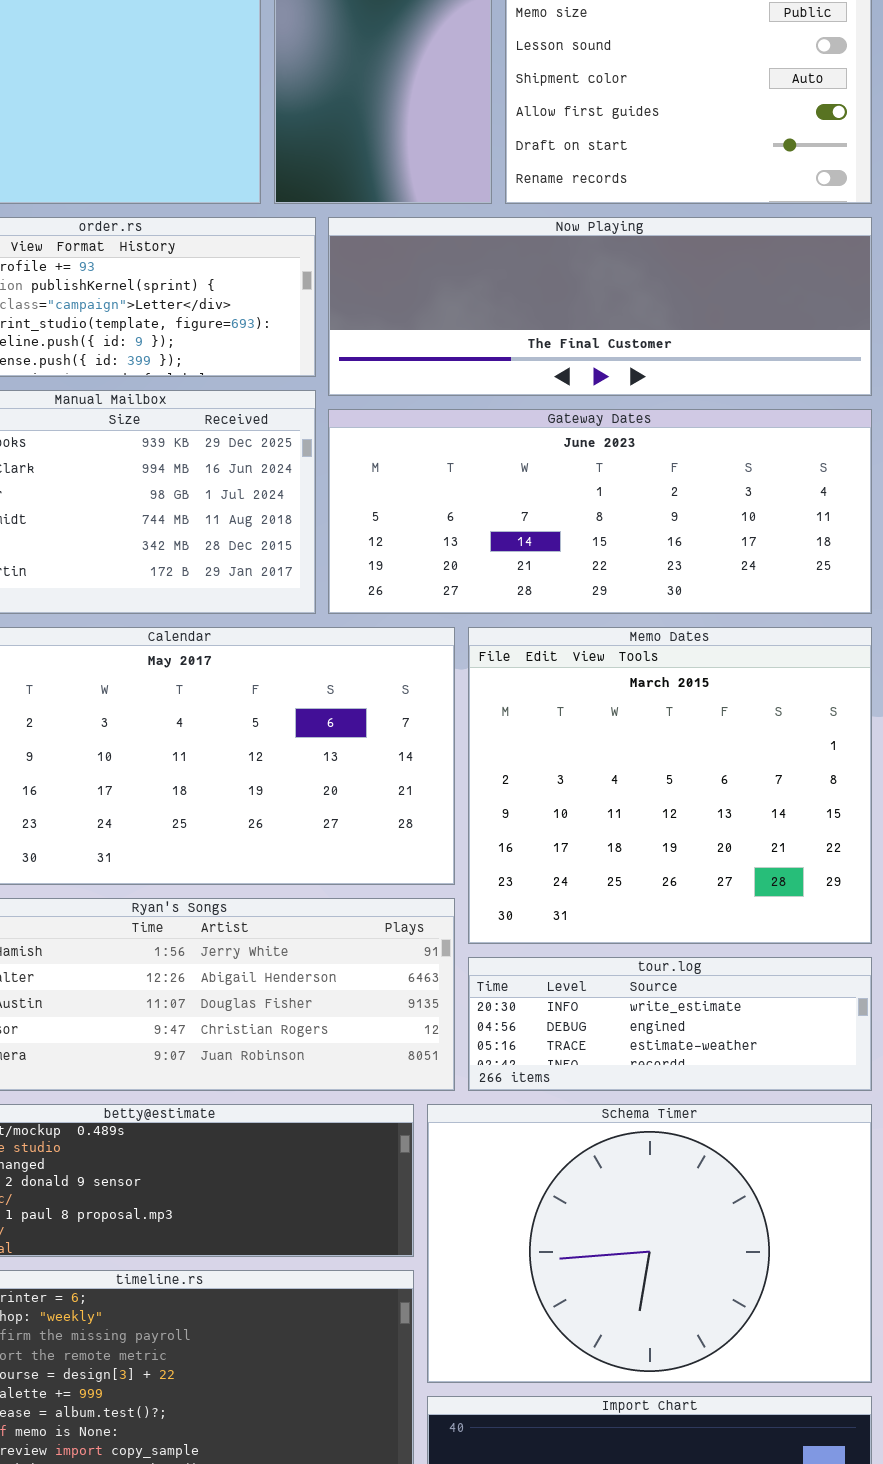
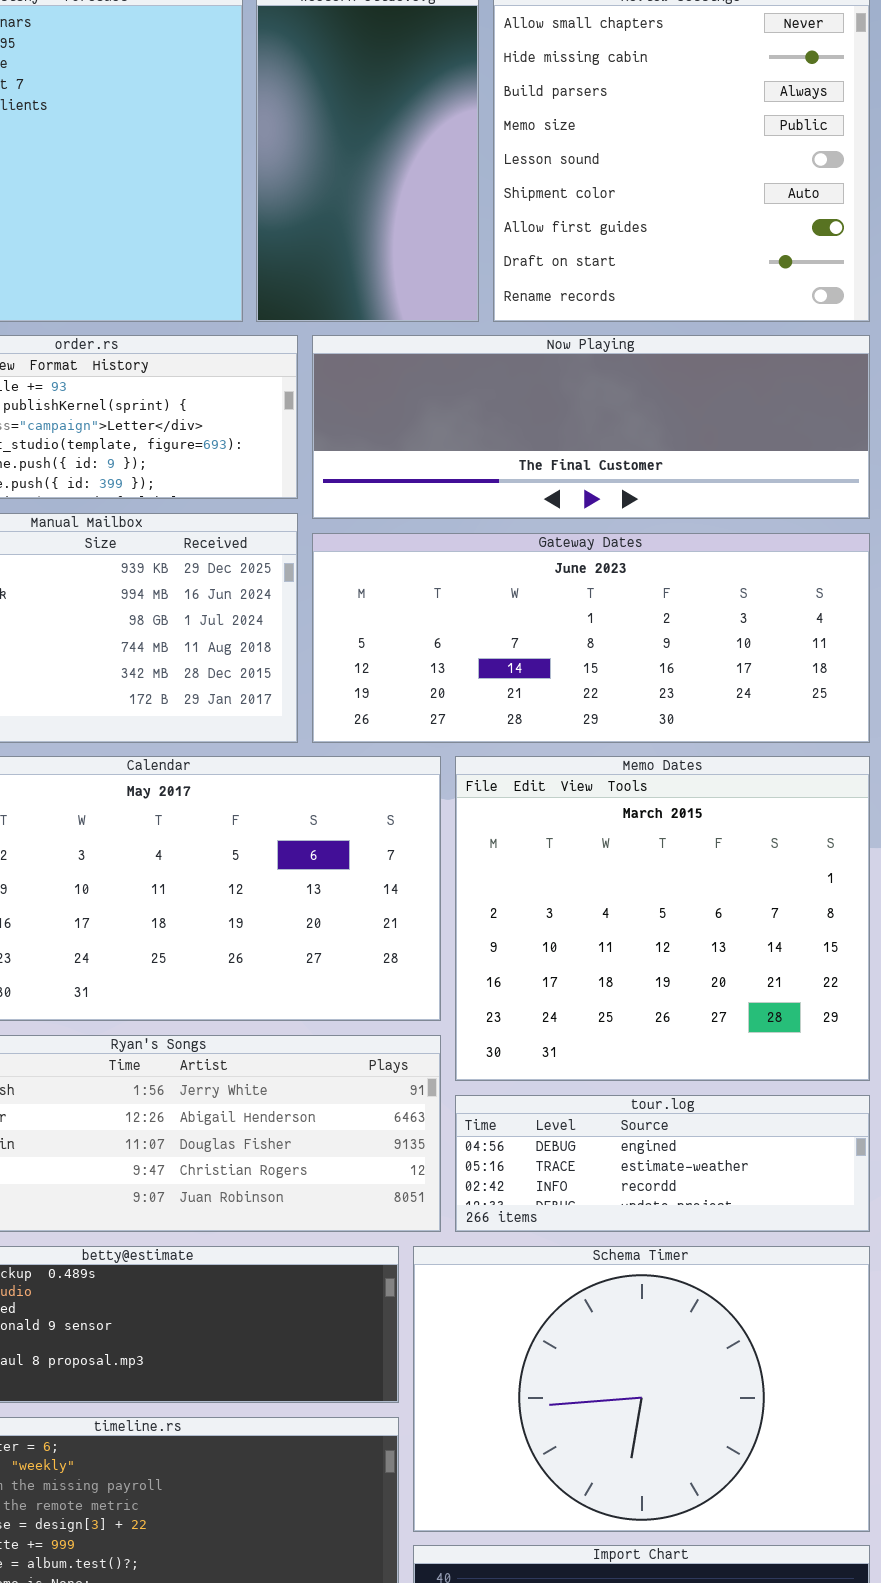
tour.log: [468,957,872,1091] -> [455,1095,870,1232], scrolled down 1 row

